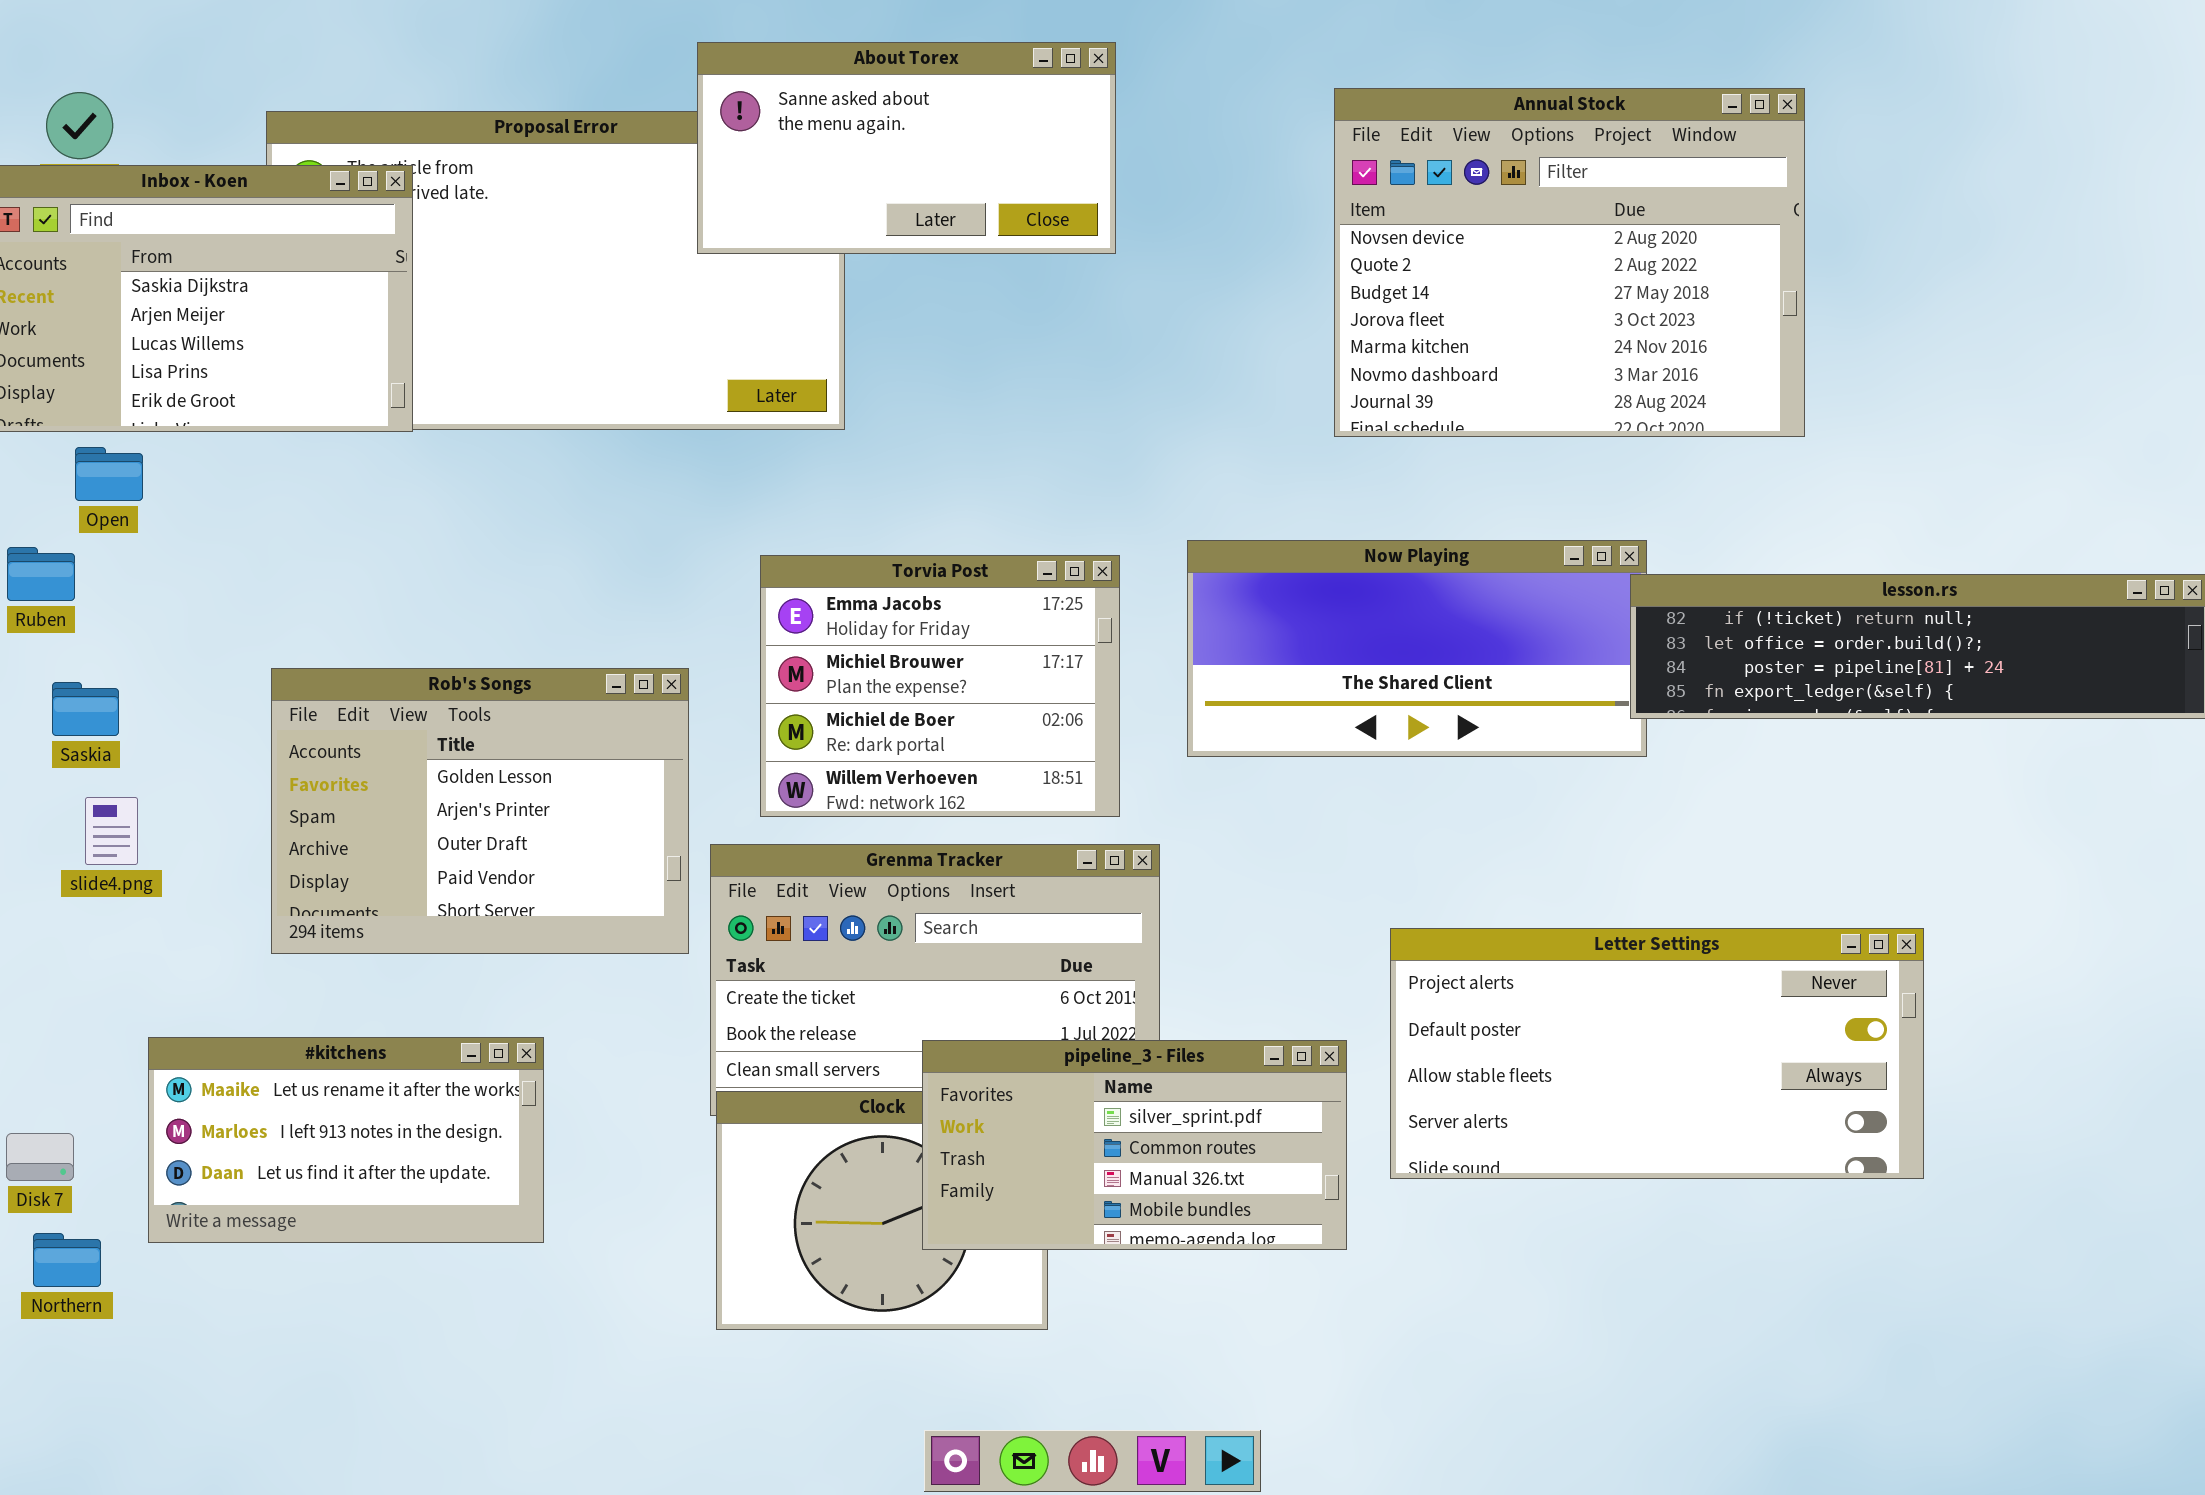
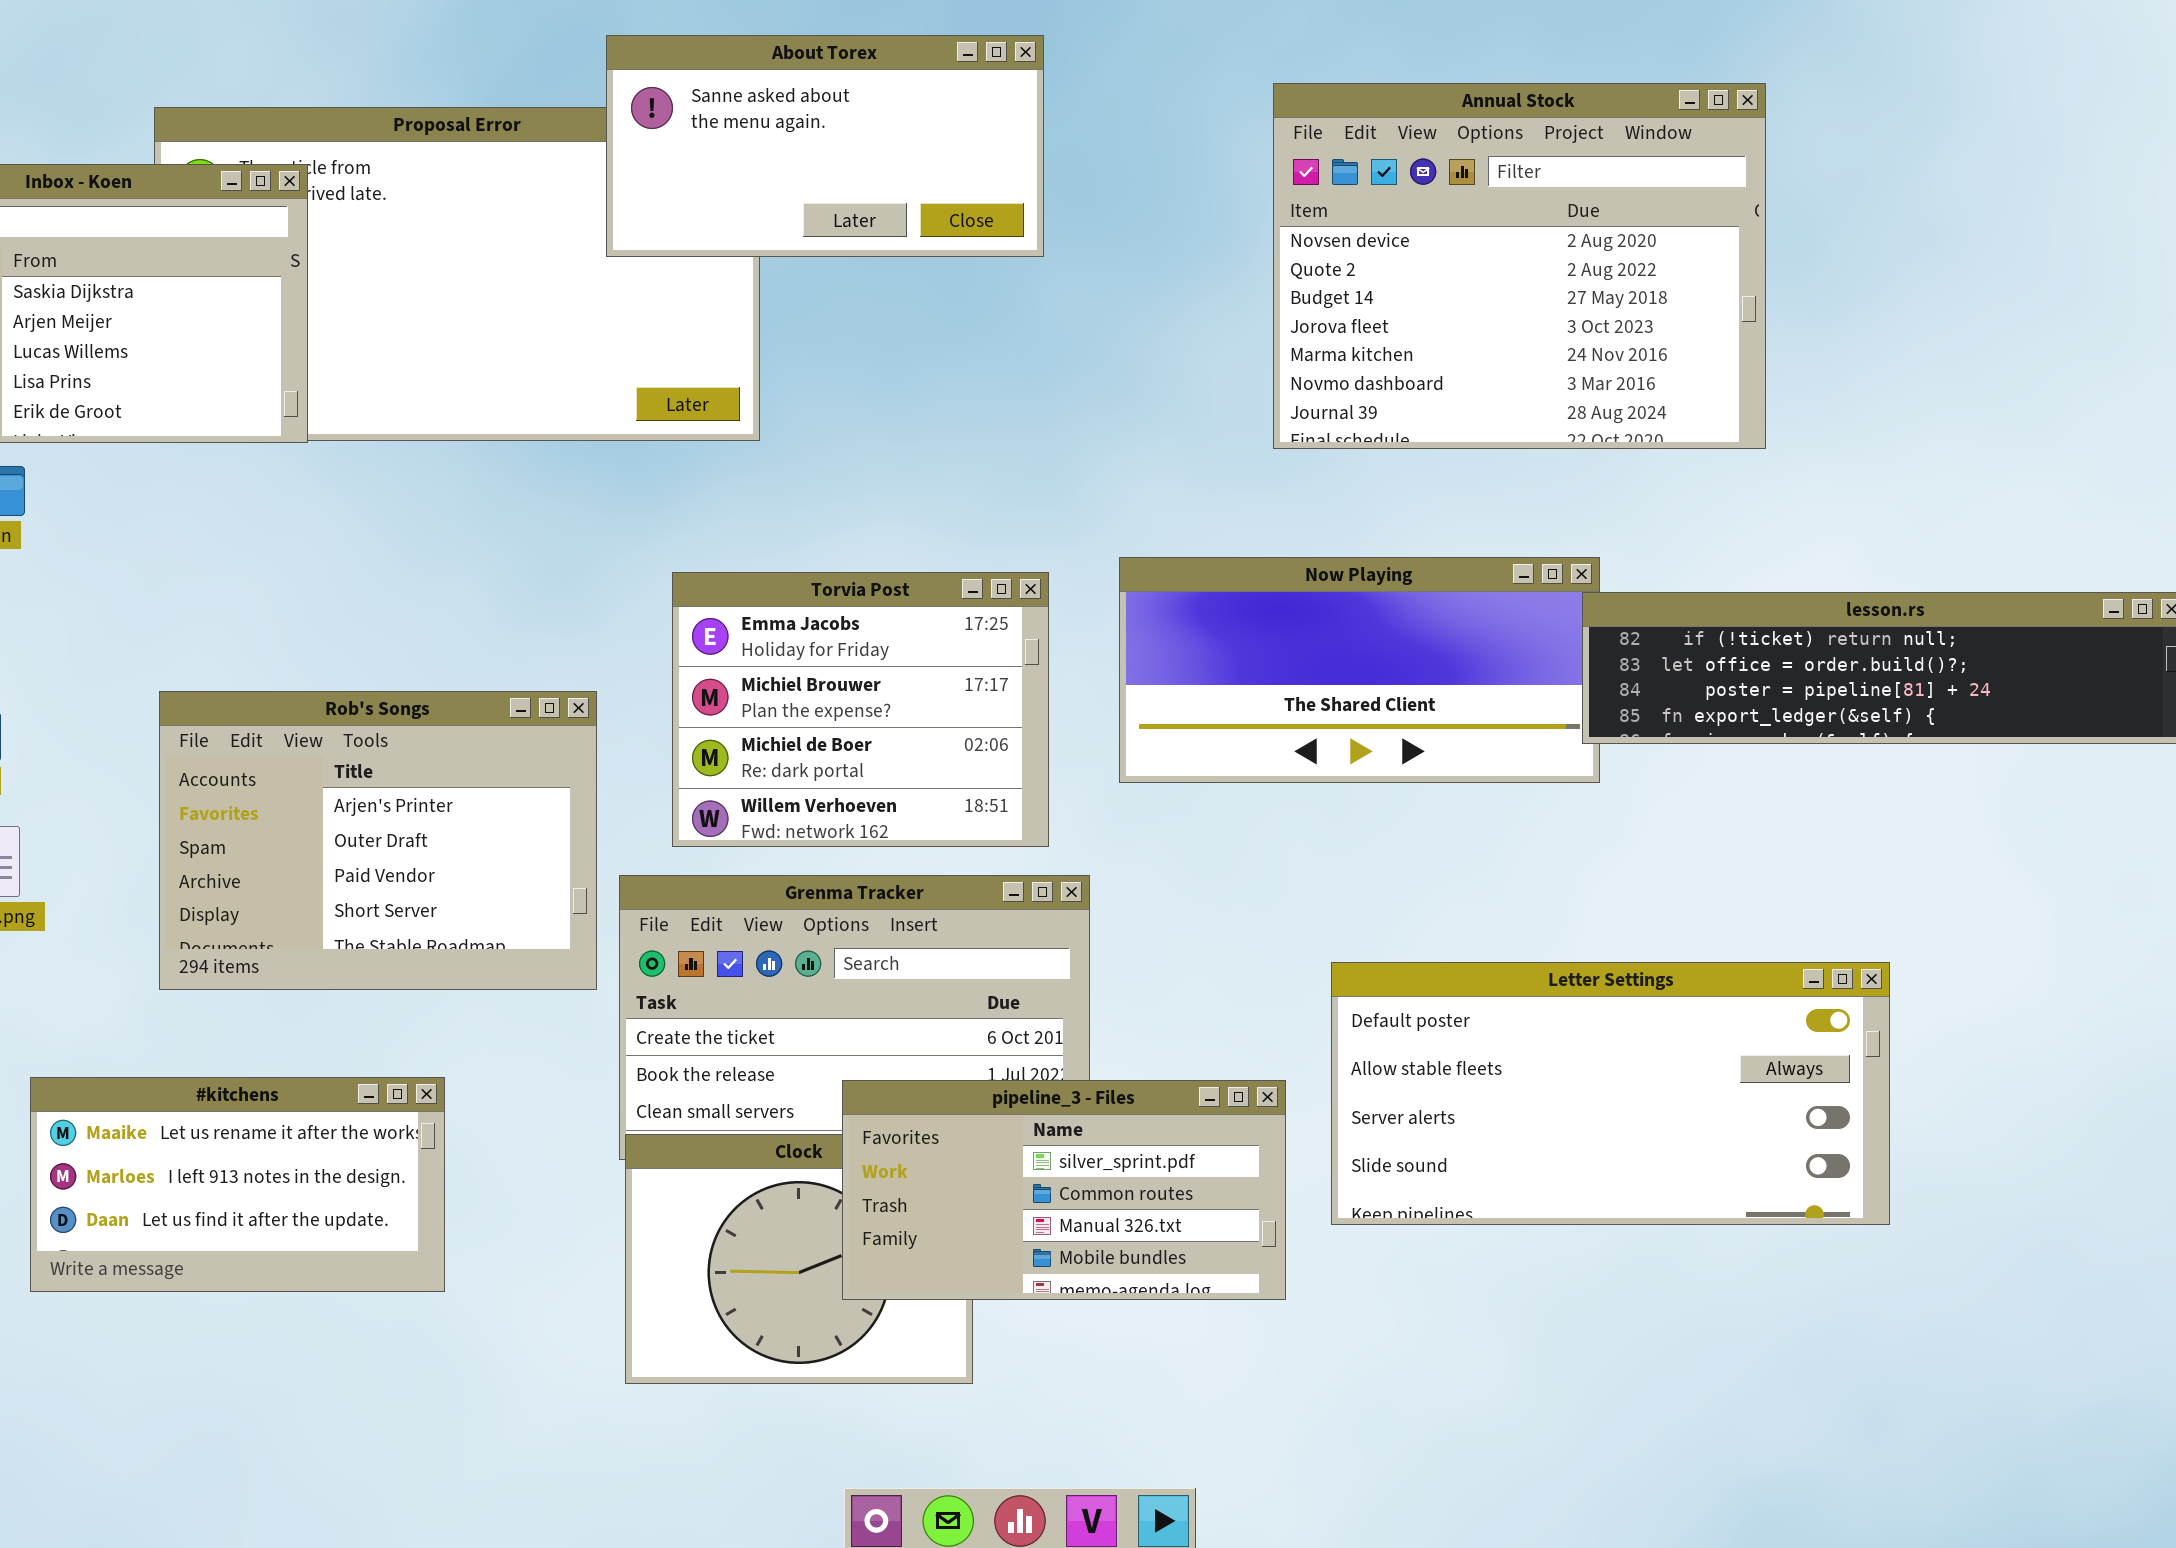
Rob's Songs: [271,668,689,954] -> [159,691,597,990], scrolled down 1 row
Letter Settings: [1390,928,1924,1179] -> [1331,962,1890,1225], scrolled down 1 row

